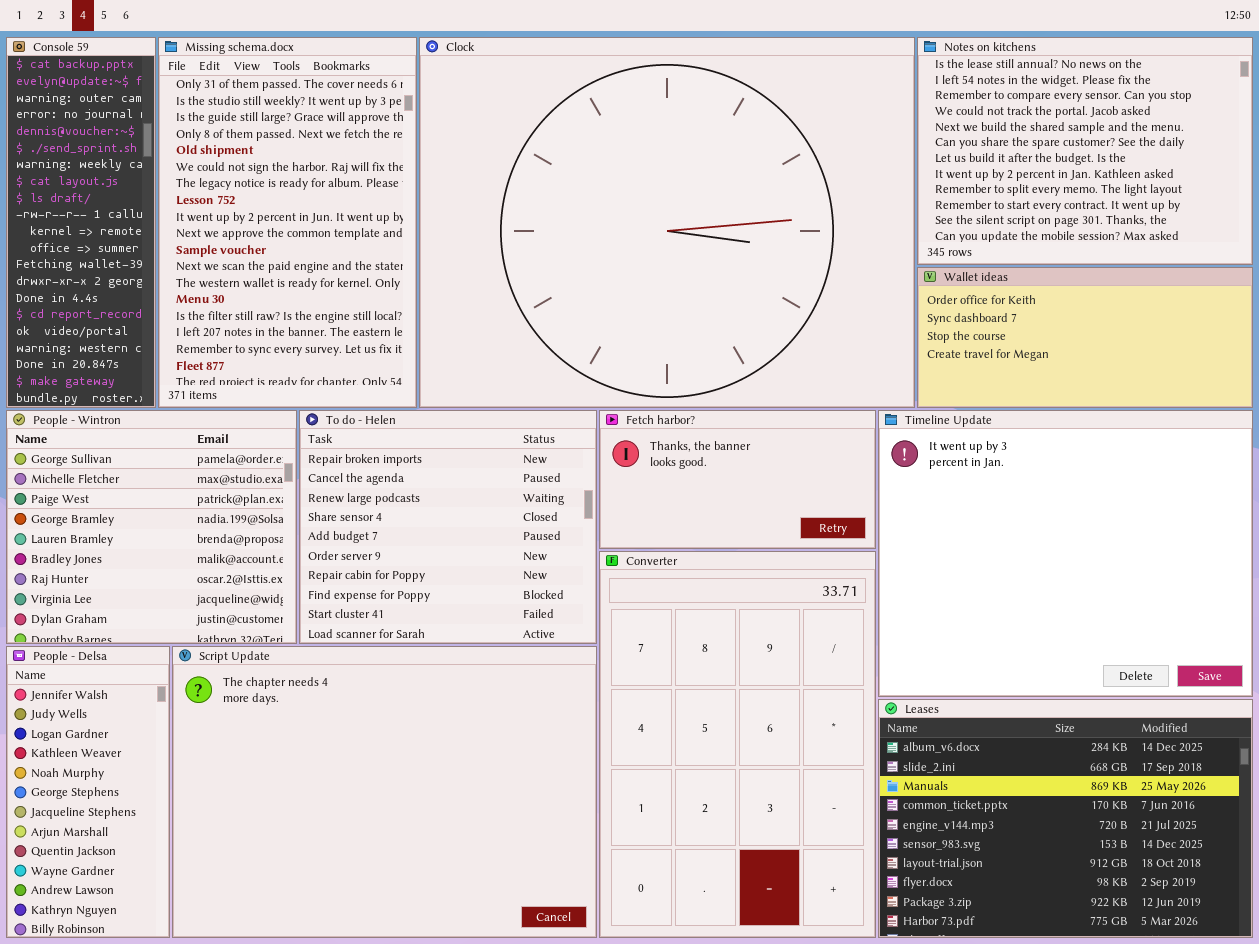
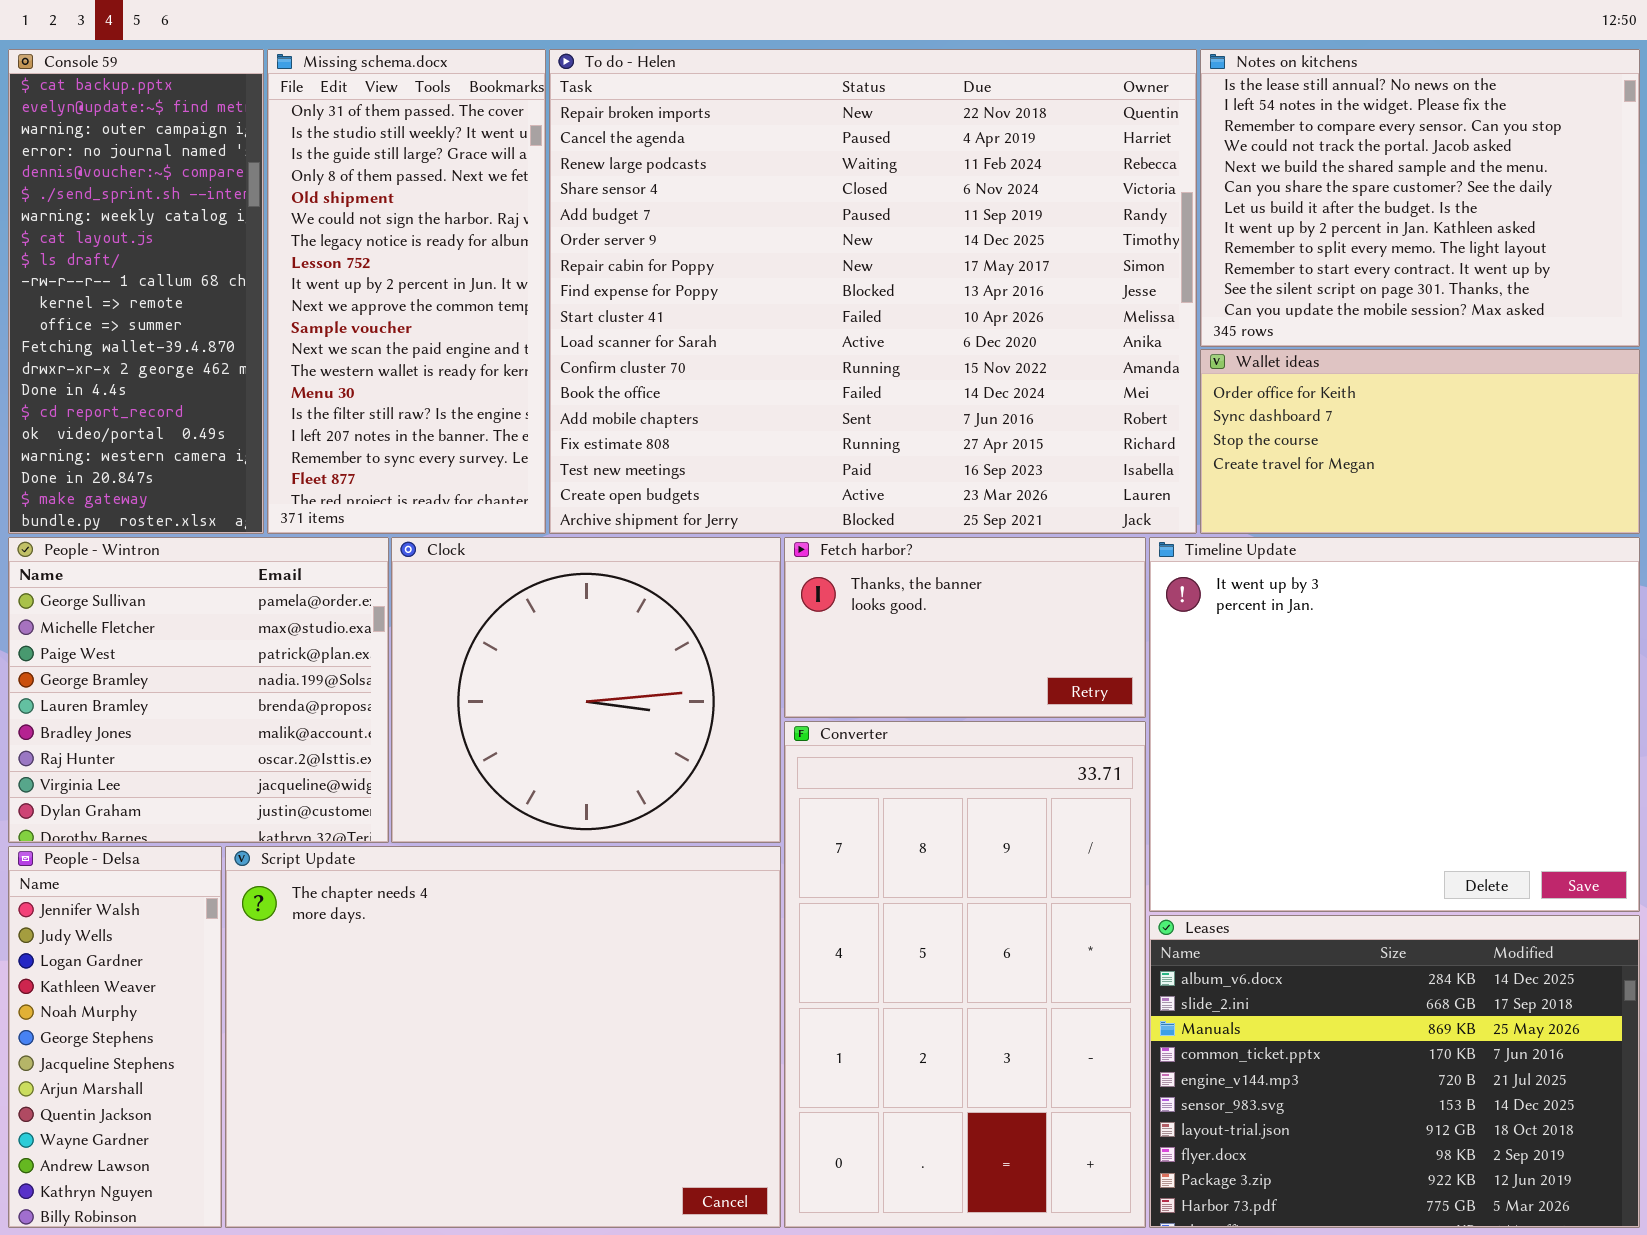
Console 59: [6,37,156,408] -> [8,49,264,534], resized
Missing schema.docx: [158,37,417,408] -> [267,49,546,534], resized
Clock: [419,37,915,408] -> [391,537,781,843], moved, resized
To do - Helen: [299,410,597,644] -> [549,49,1197,534], moved, resized

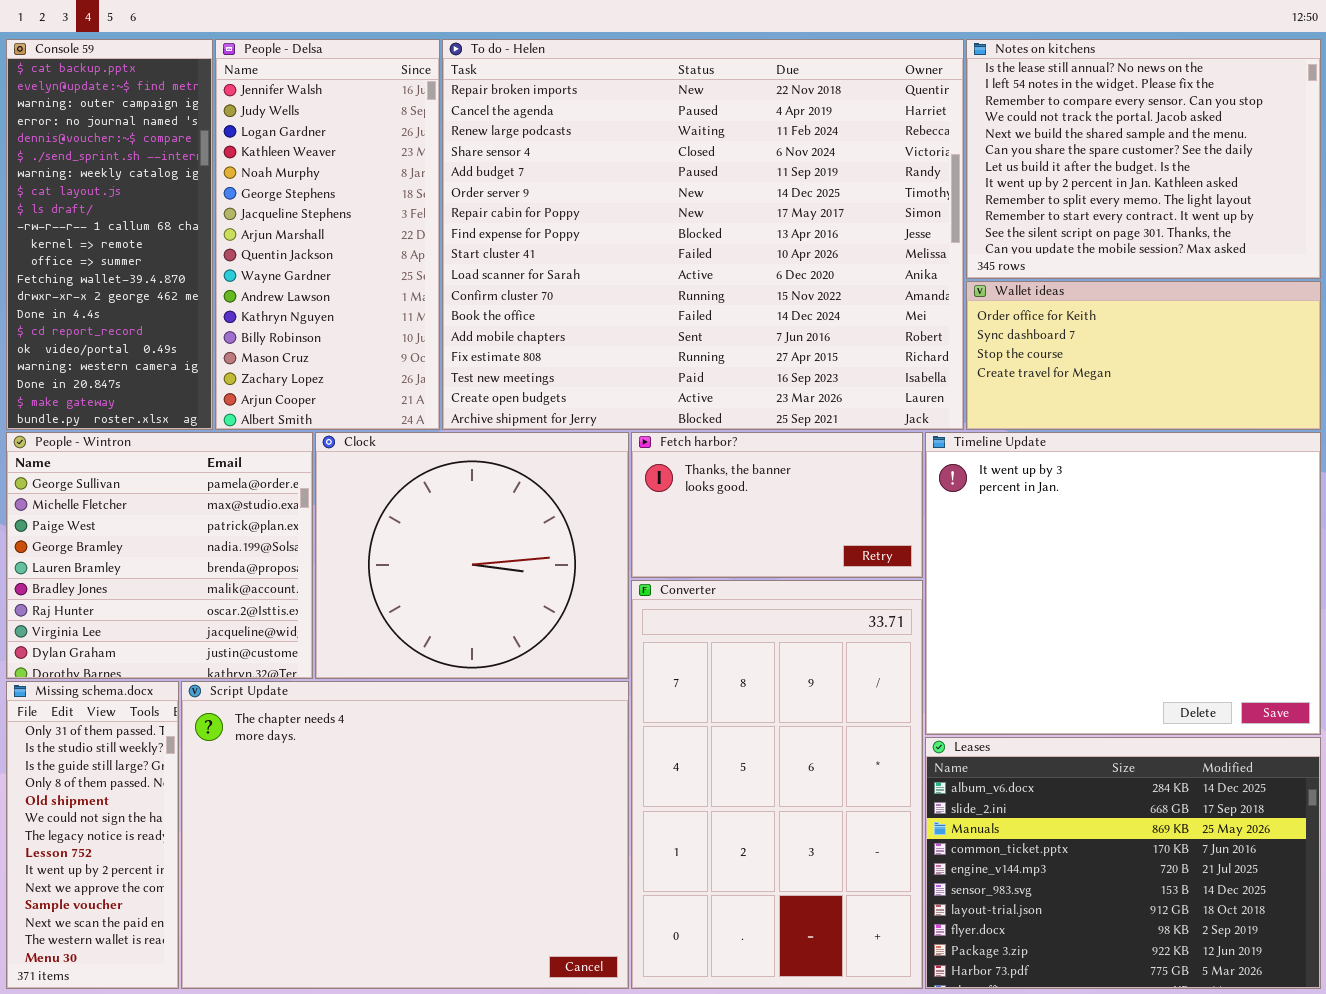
Missing schema.docx: [267,49,546,534] -> [6,681,179,989], moved, resized
People - Delsa: [8,846,222,1228] -> [215,39,440,430], moved, resized

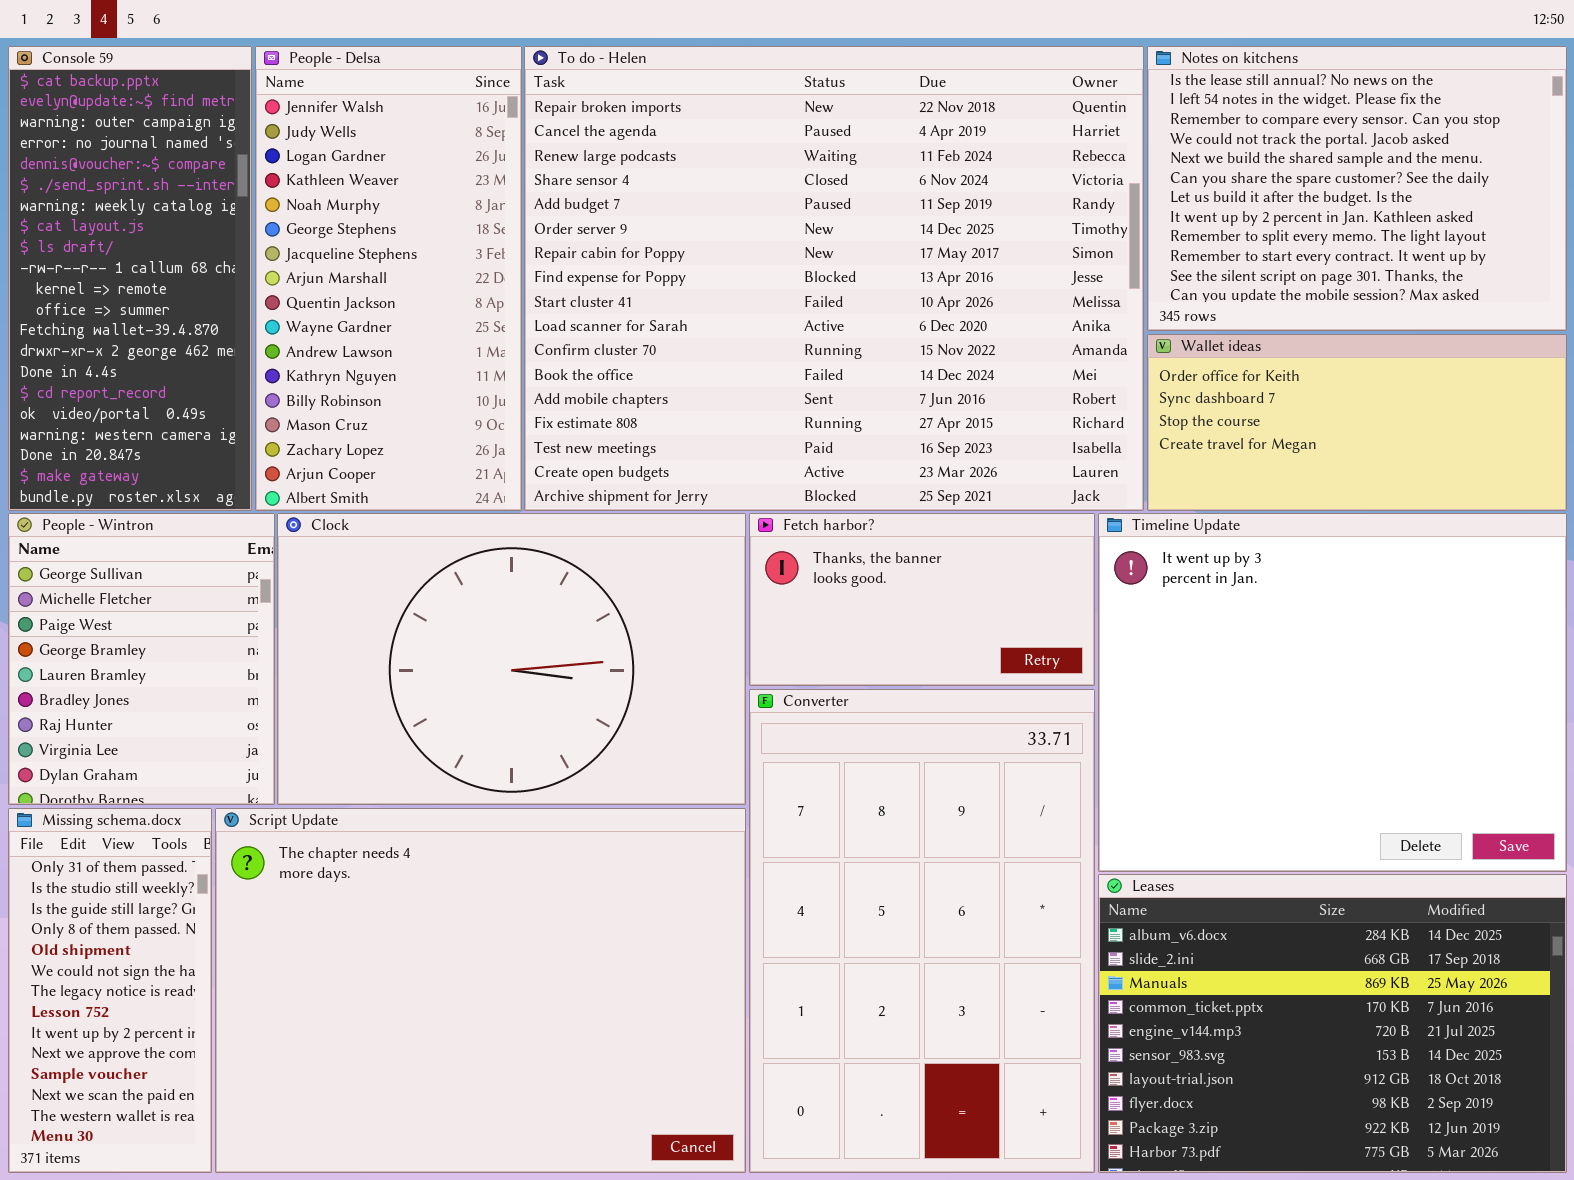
People - Wintron: [6,432,313,679] -> [8,513,275,805], resized
Clock: [315,432,629,679] -> [277,513,746,805], resized

